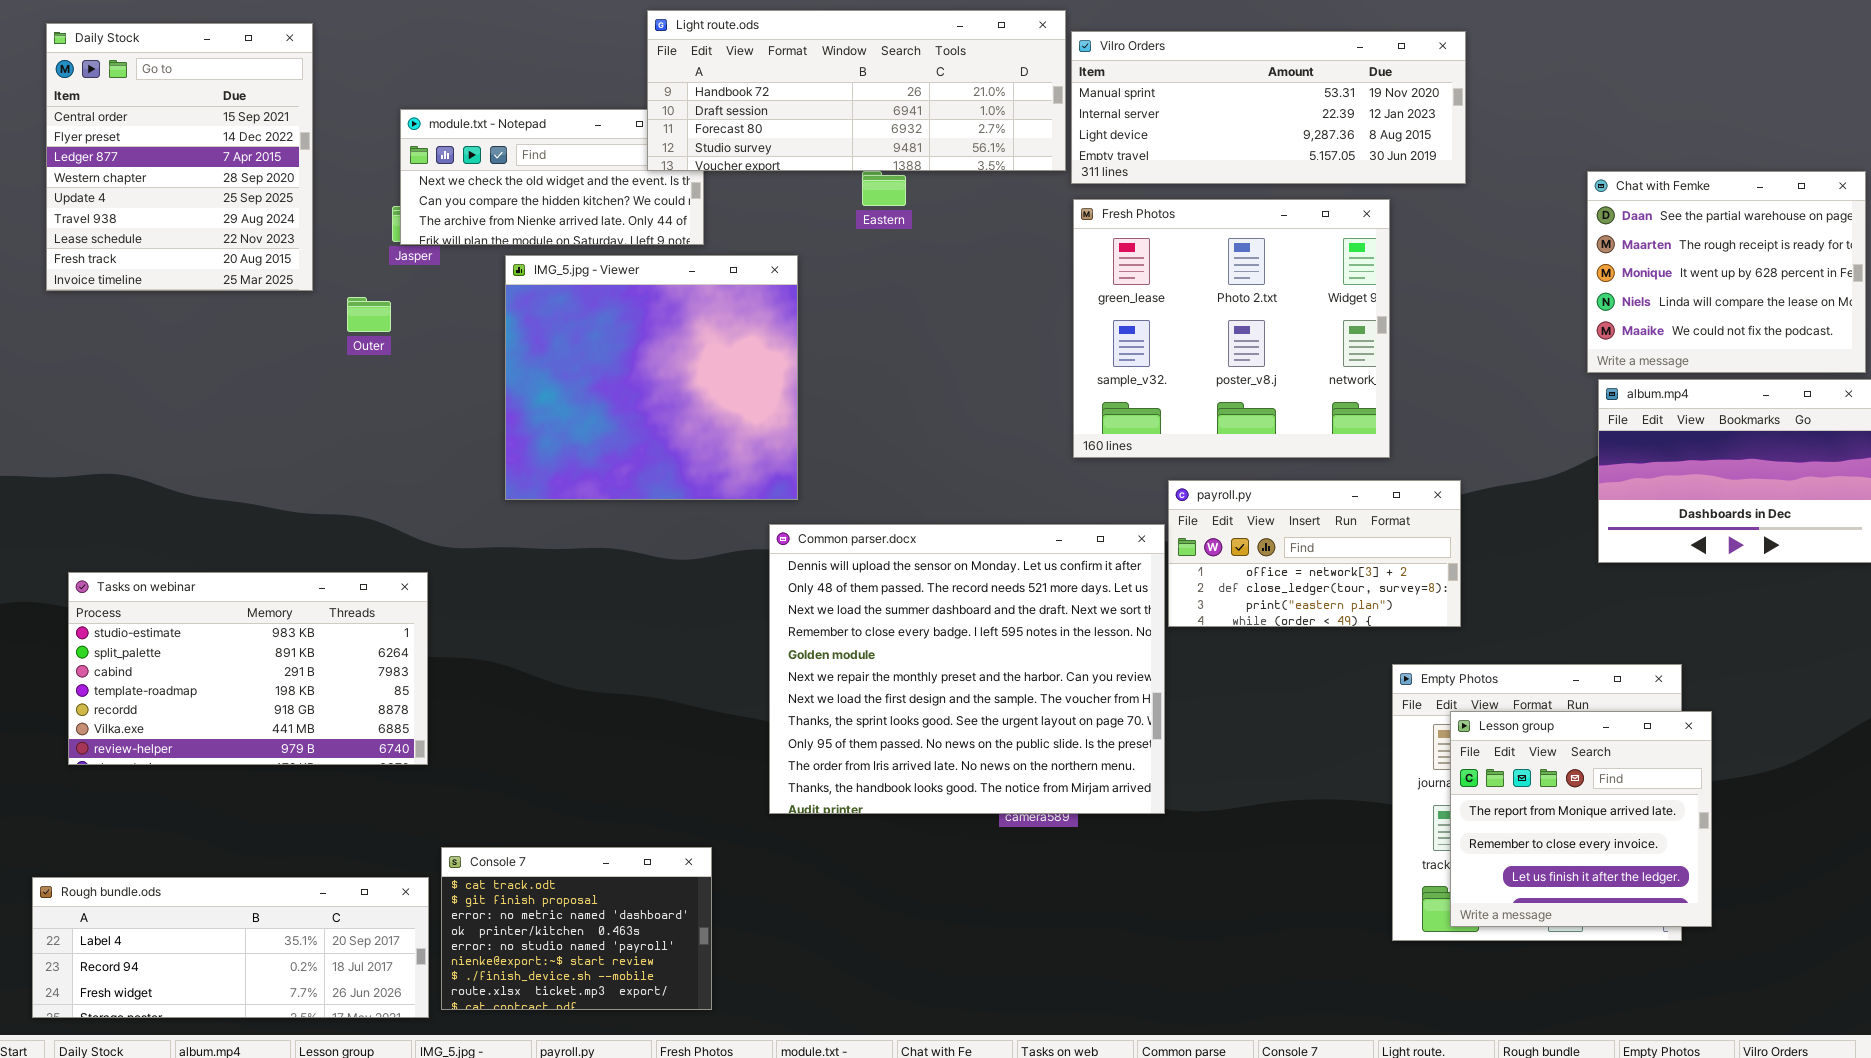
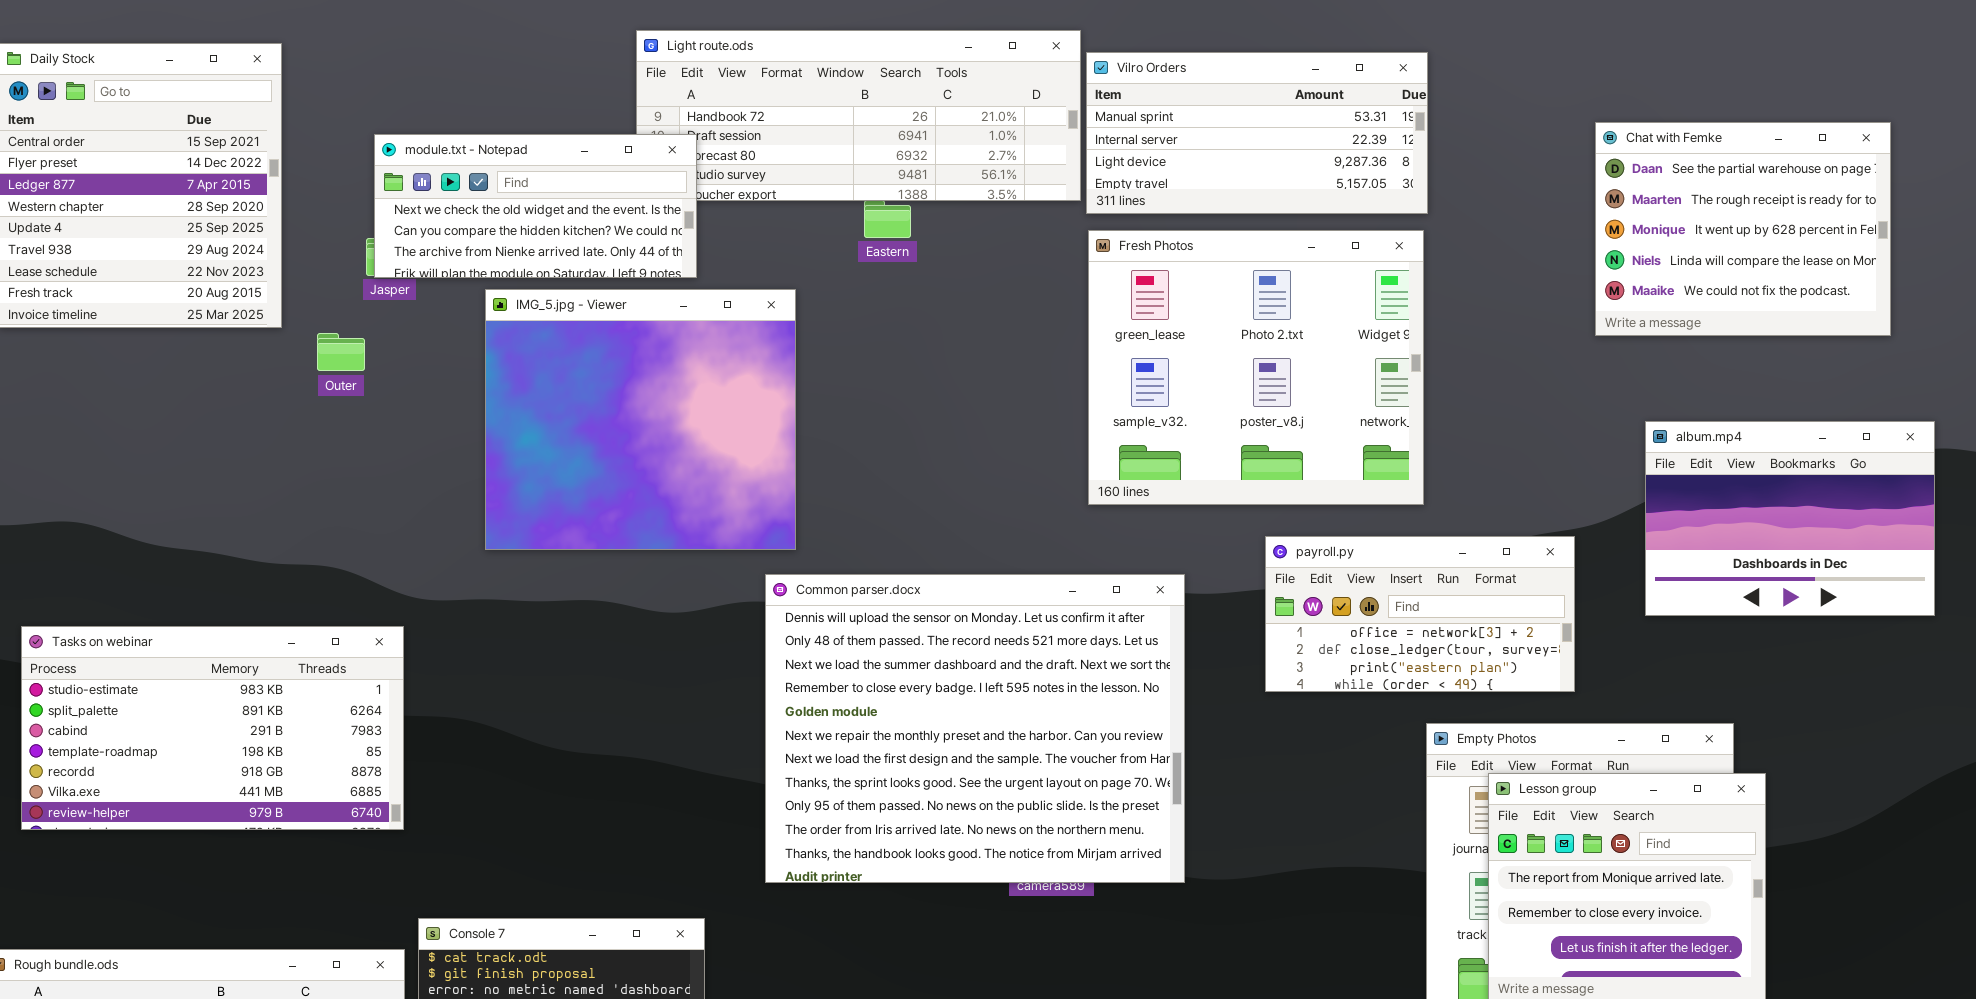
Vilro Orders: [1071,31,1466,184] -> [1086,52,1428,214], resized
module.txt - Notepad: [400,109,704,245] -> [374,134,697,278], raised
Chat with Femke: [1587,171,1866,373] -> [1595,122,1891,336], moved
payroll.py: [1168,480,1461,627] -> [1265,536,1575,692], moved

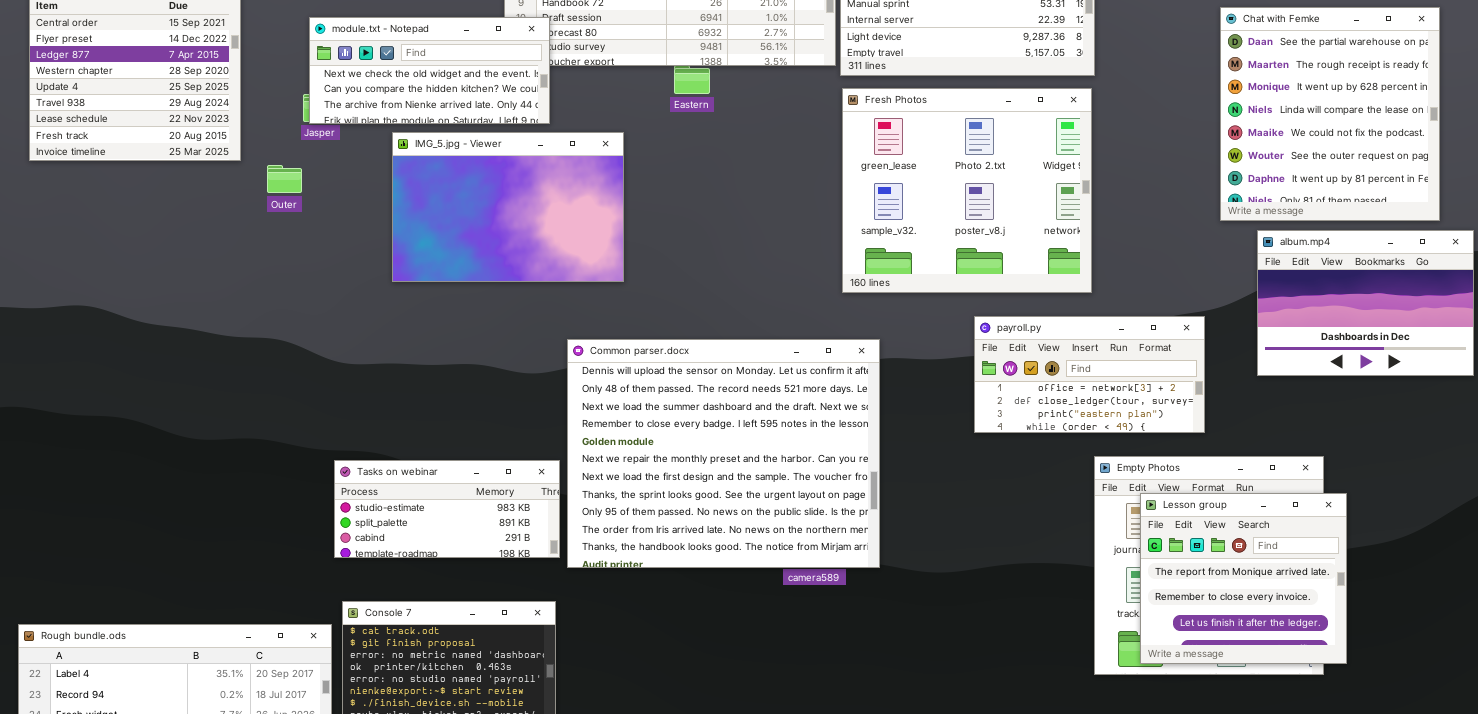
Chat with Femke: [1595,122,1891,336] -> [1220,7,1440,221], resized
IMG_5.jpg - Viewer: [485,289,796,550] -> [392,132,624,282], resized
Common parser.docx: [765,574,1185,883] -> [567,339,880,568], moved
Tasks on webinar: [21,626,404,830] -> [334,460,560,558], moved, resized

